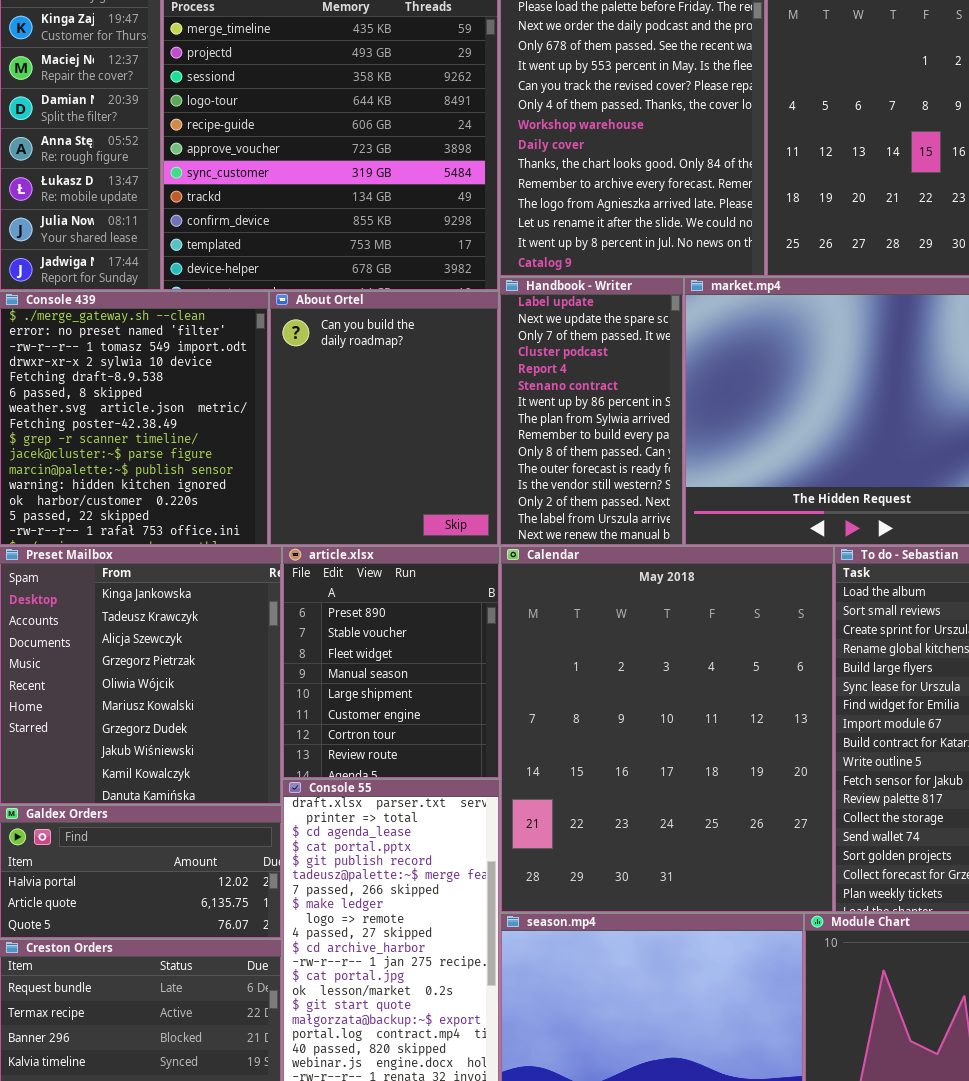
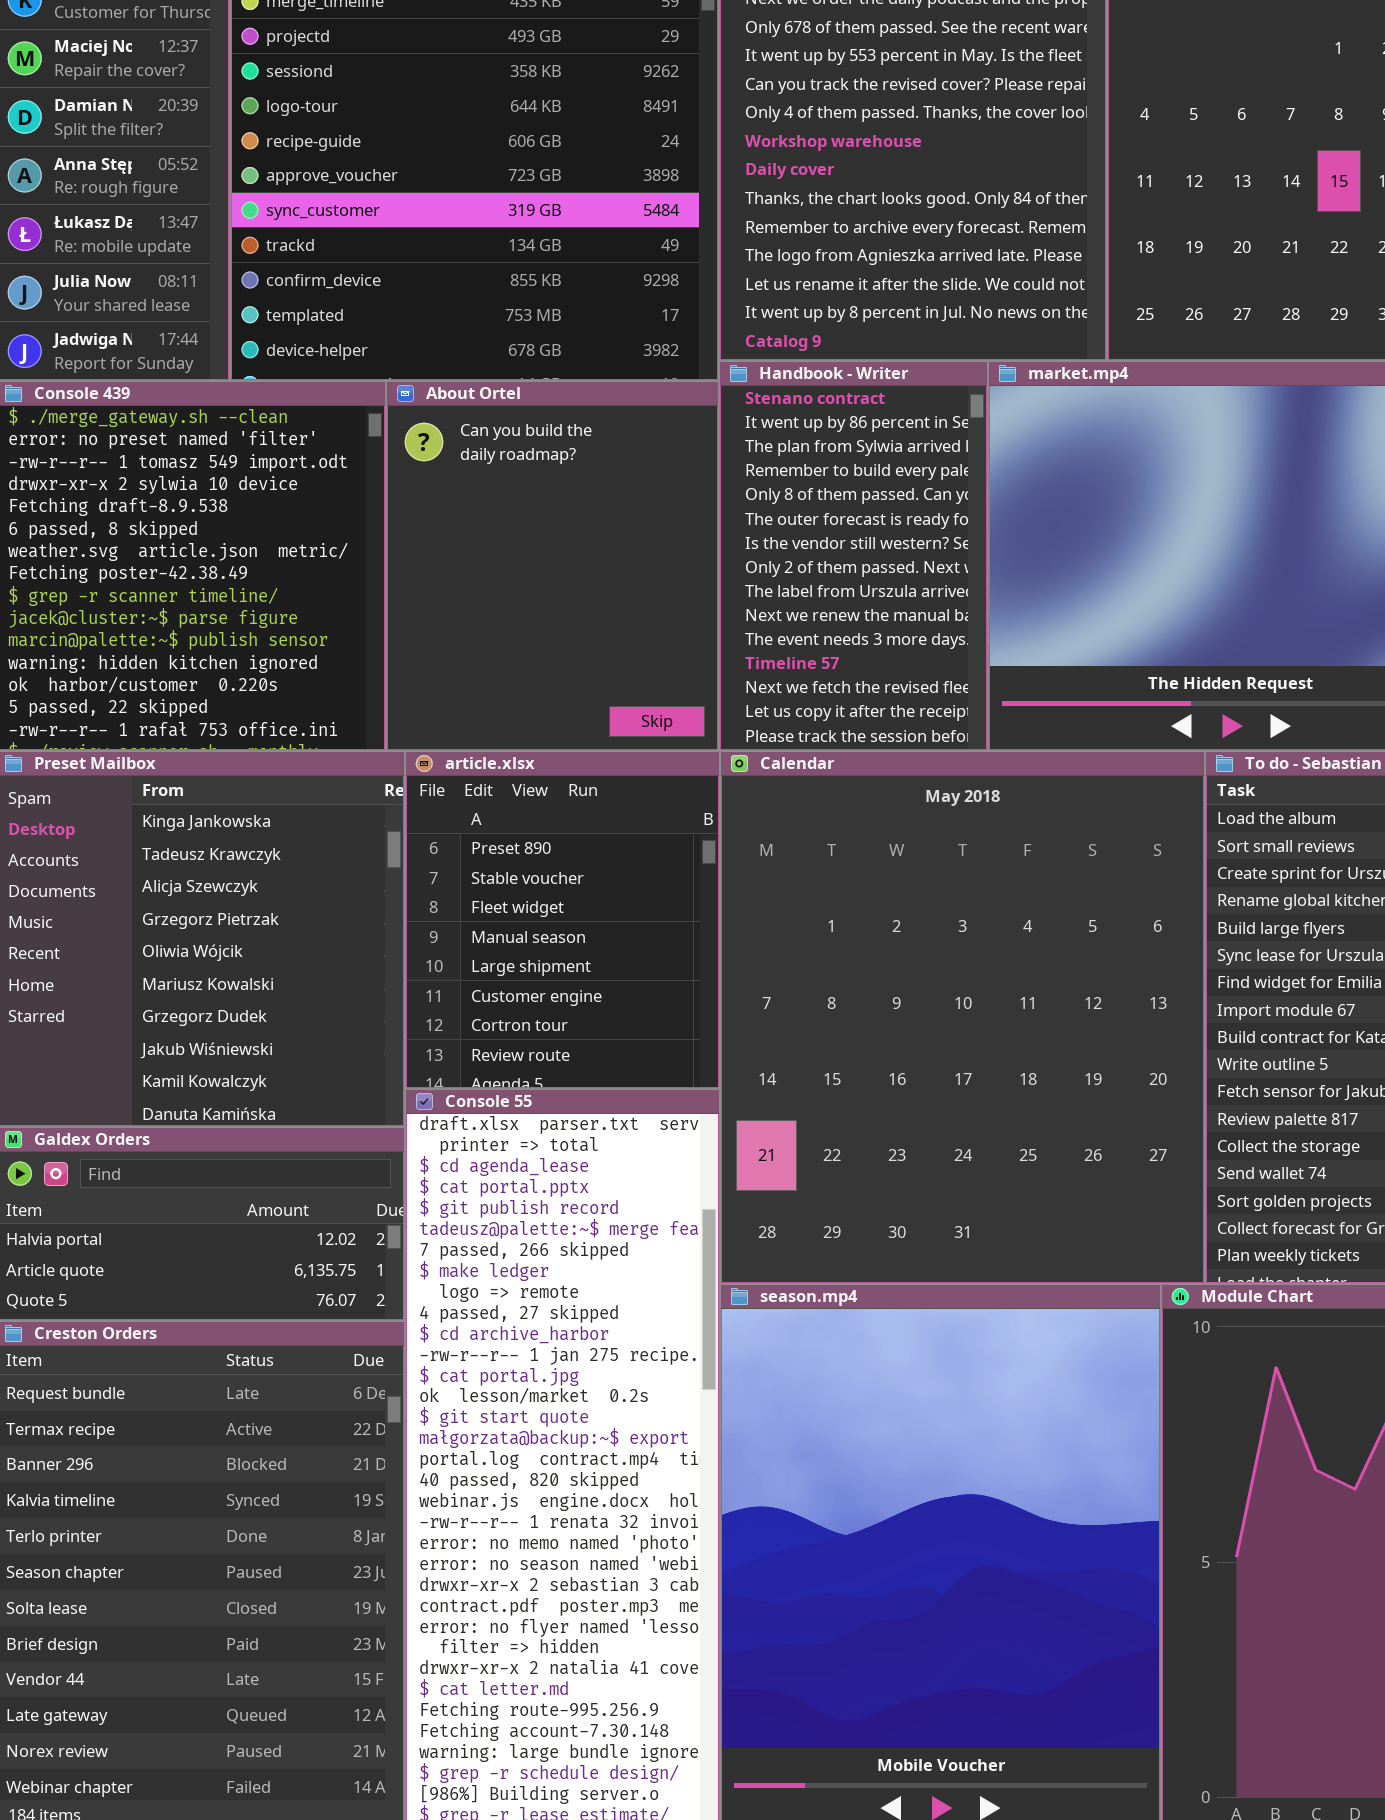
Handbook - Writer: [499,277,684,546] -> [719,361,988,751], scrolled down 5 rows

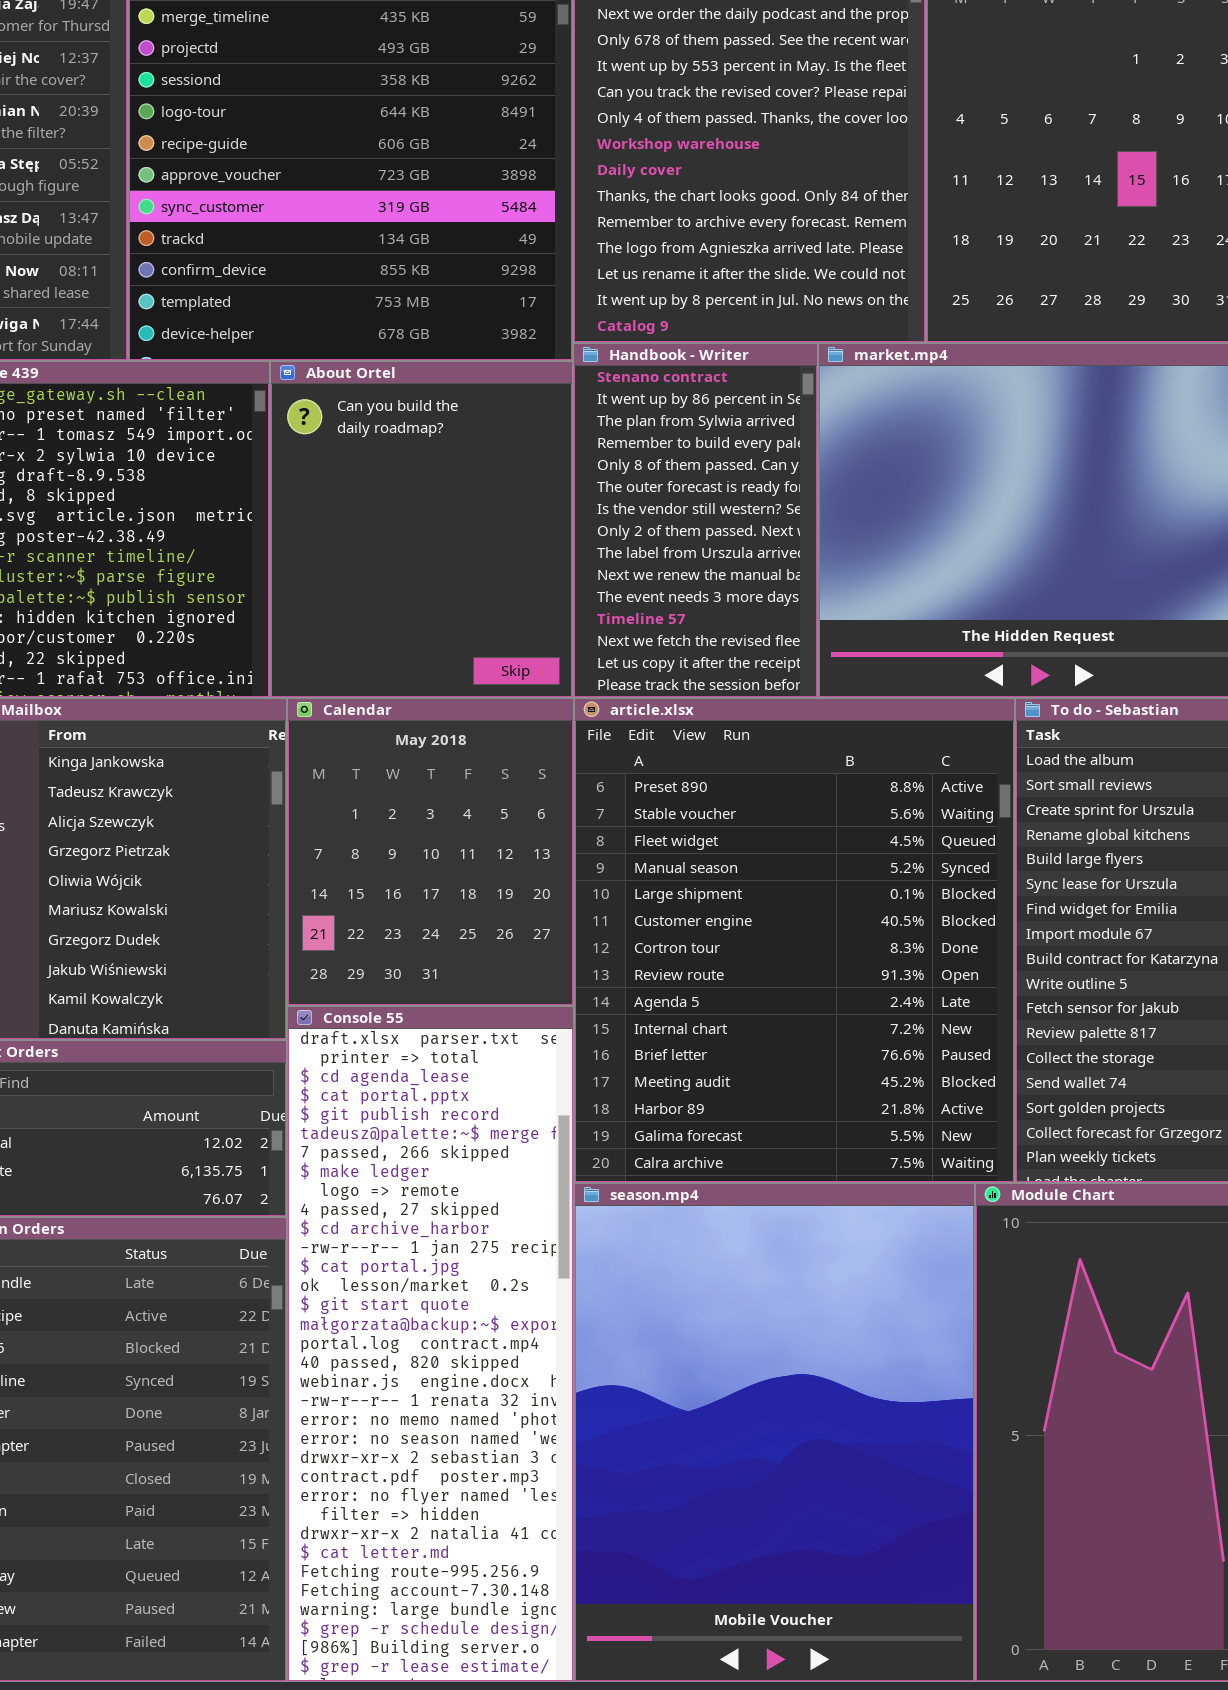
article.xlsx: [405,751,720,1089] -> [574,698,1015,1183], moved, resized
Calendar: [720,751,1205,1284] -> [287,698,574,1006], moved, resized

